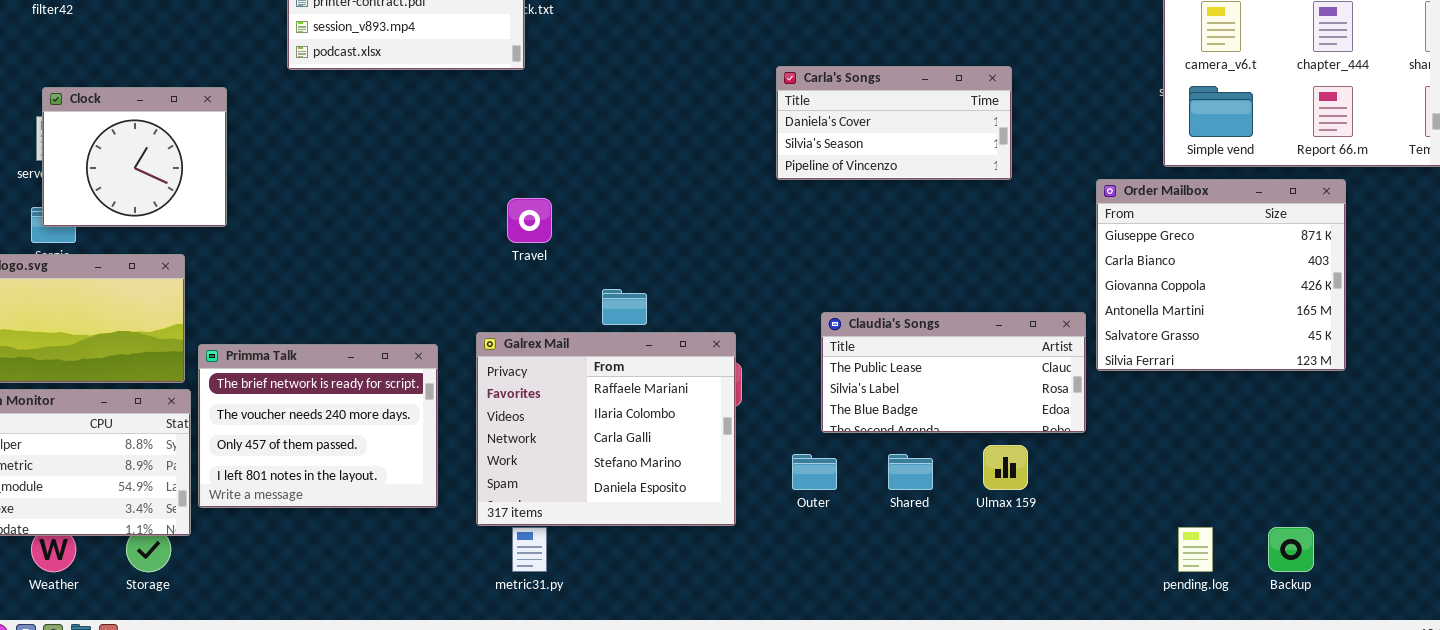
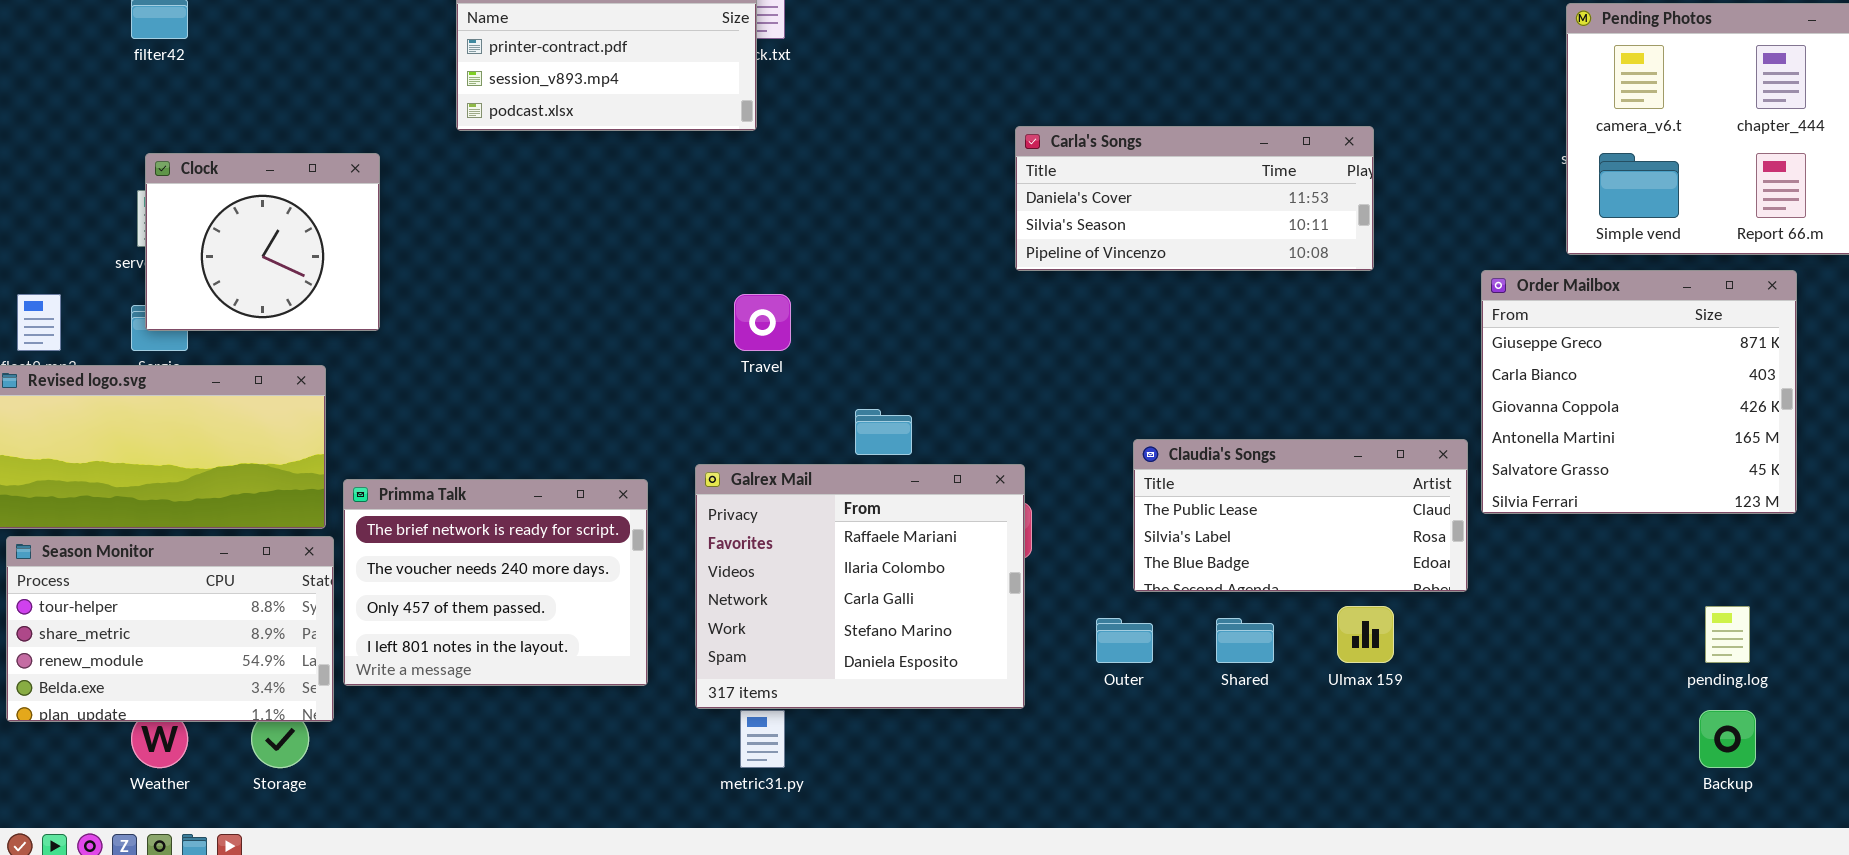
Carla's Songs: [776,66,1012,180] -> [1015,126,1374,271], resized
pending.log: [1178,527,1213,572] -> [1705,606,1750,663], moved

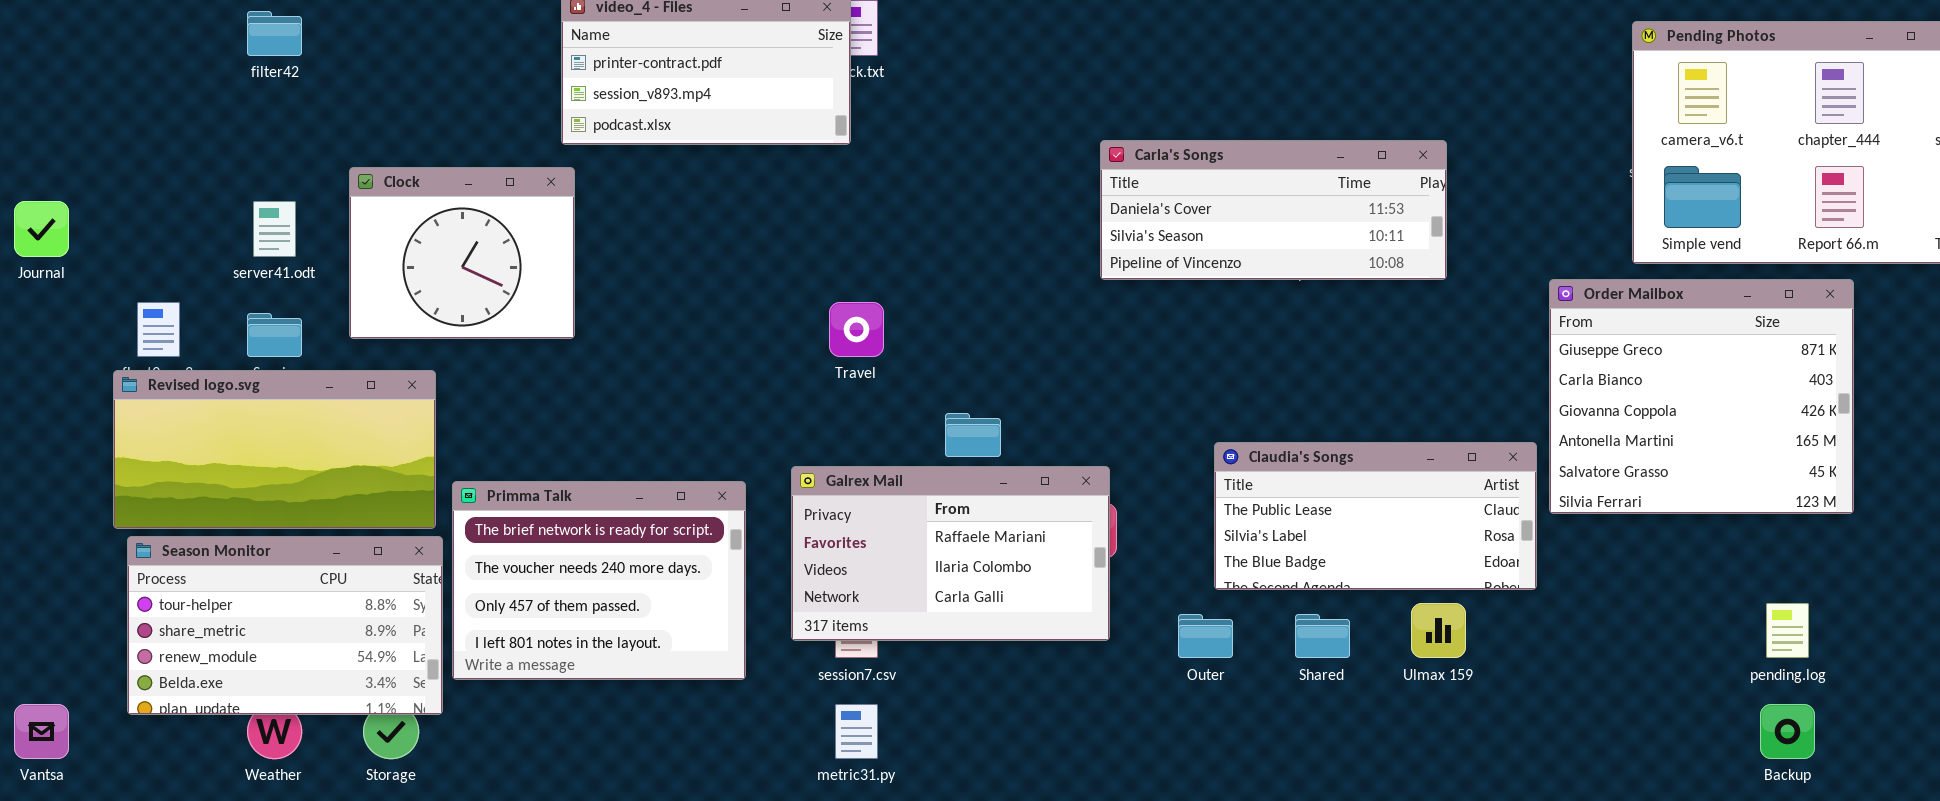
Clock: [145,153,380,331] -> [349,167,575,339], moved
Galrex Mail: [695,464,1025,709] -> [791,466,1110,641], resized

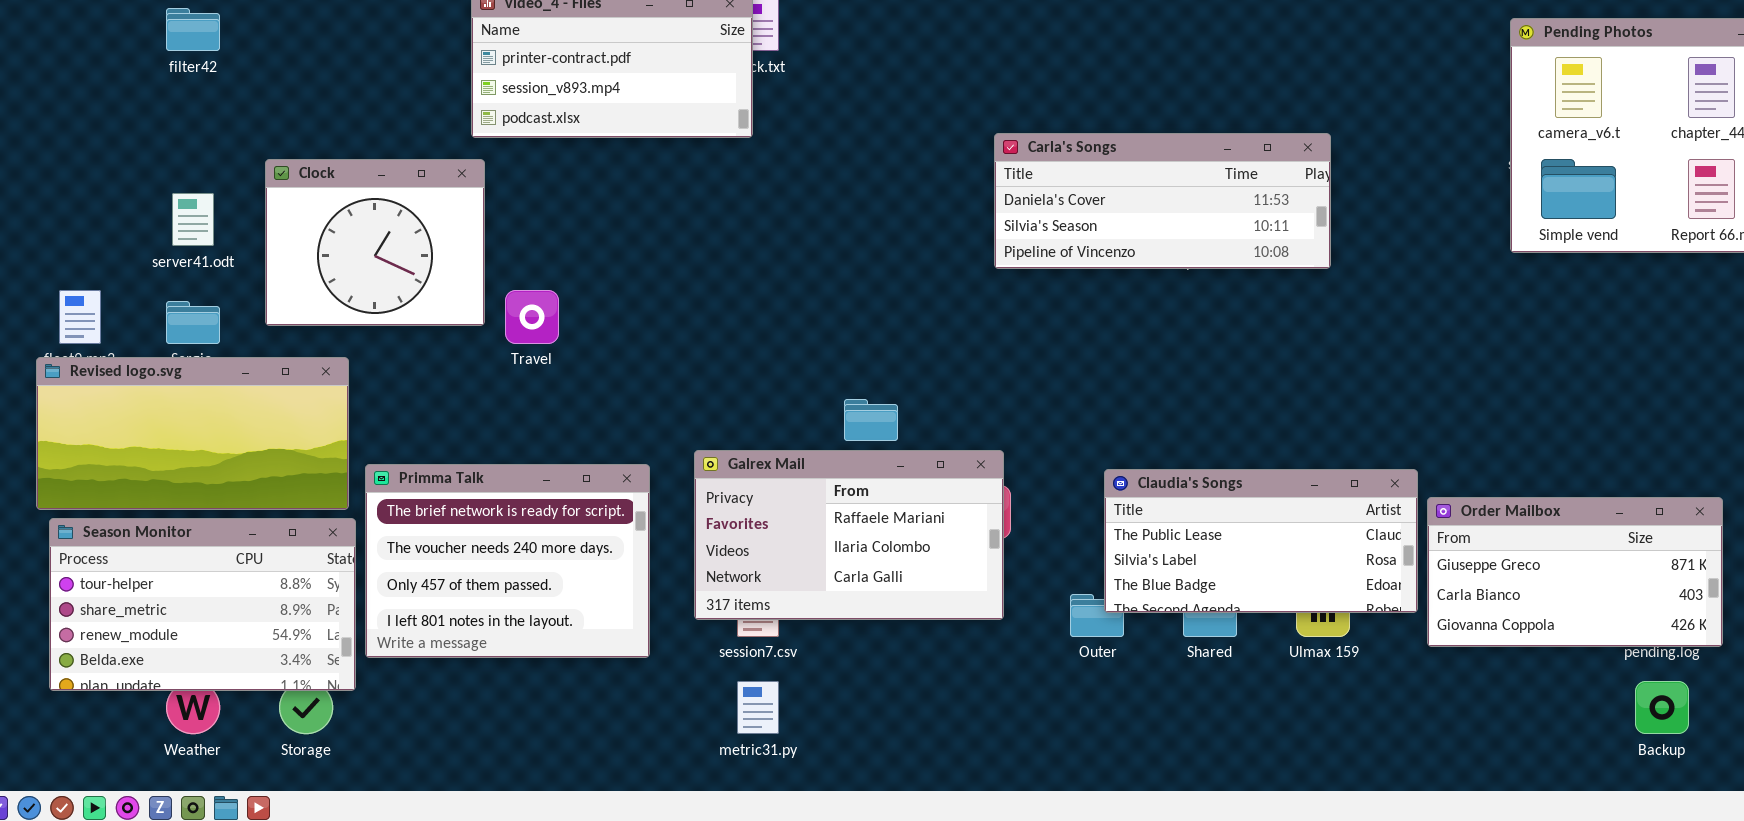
Order Mailbox: [1549,279,1854,514] -> [1427,497,1723,647], moved, resized
Travel: [829,302,884,357] -> [505,290,559,344], moved
Claudia's Songs: [1214,442,1537,590] -> [1104,469,1418,613], moved

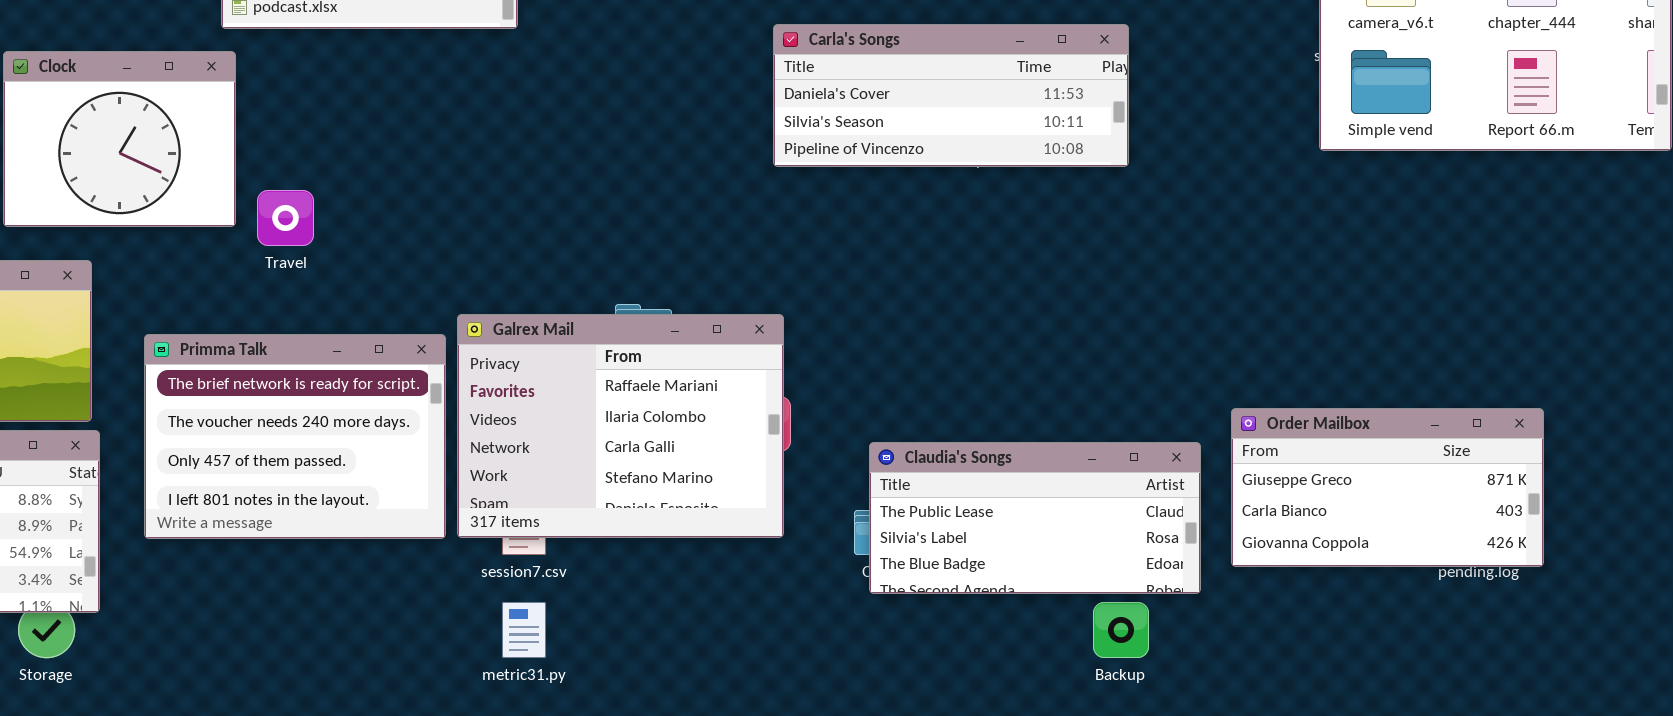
Galrex Mail: [694,450,1004,620] -> [457,314,784,538], resized
Primma Talk: [365,464,650,658] -> [144,334,446,539], moved
Claudia's Songs: [1104,469,1418,613] -> [869,442,1201,594], moved
Backup: [1635,681,1689,734] -> [1093,602,1149,658], moved

